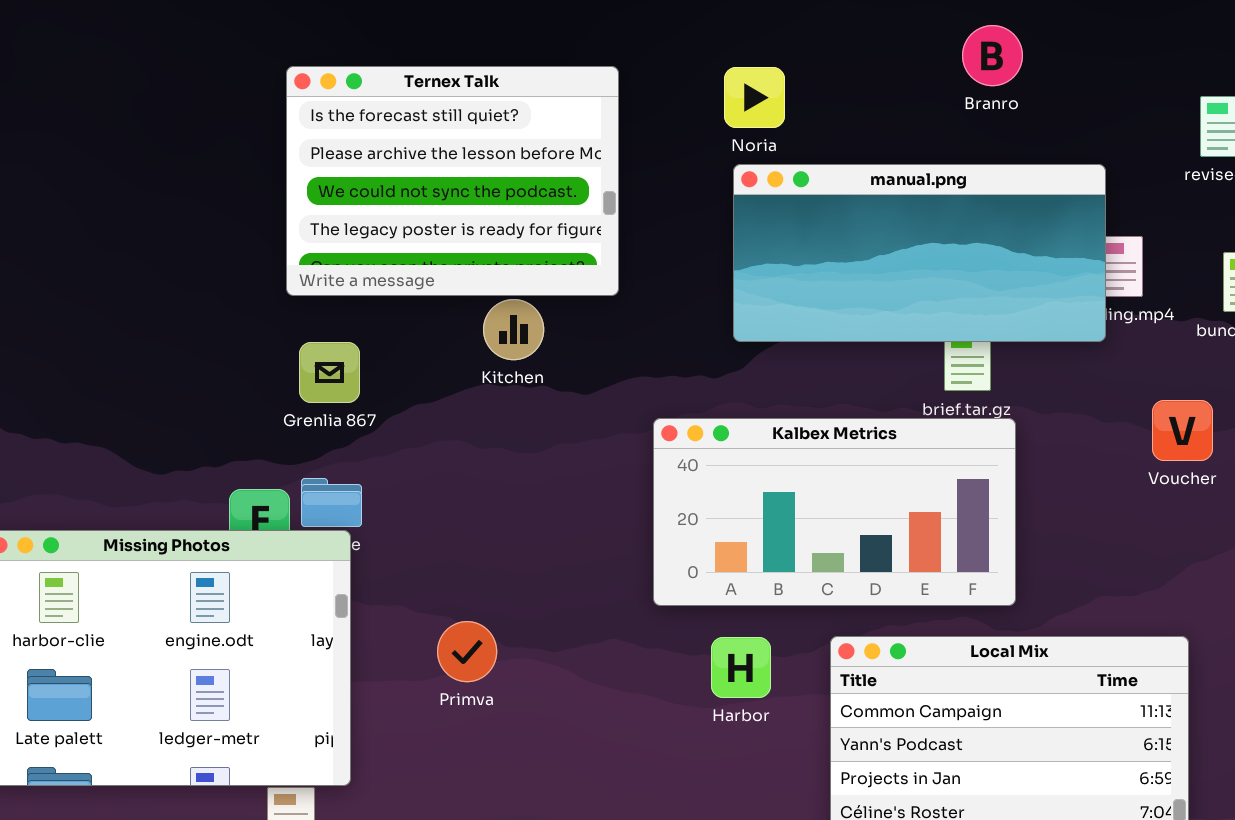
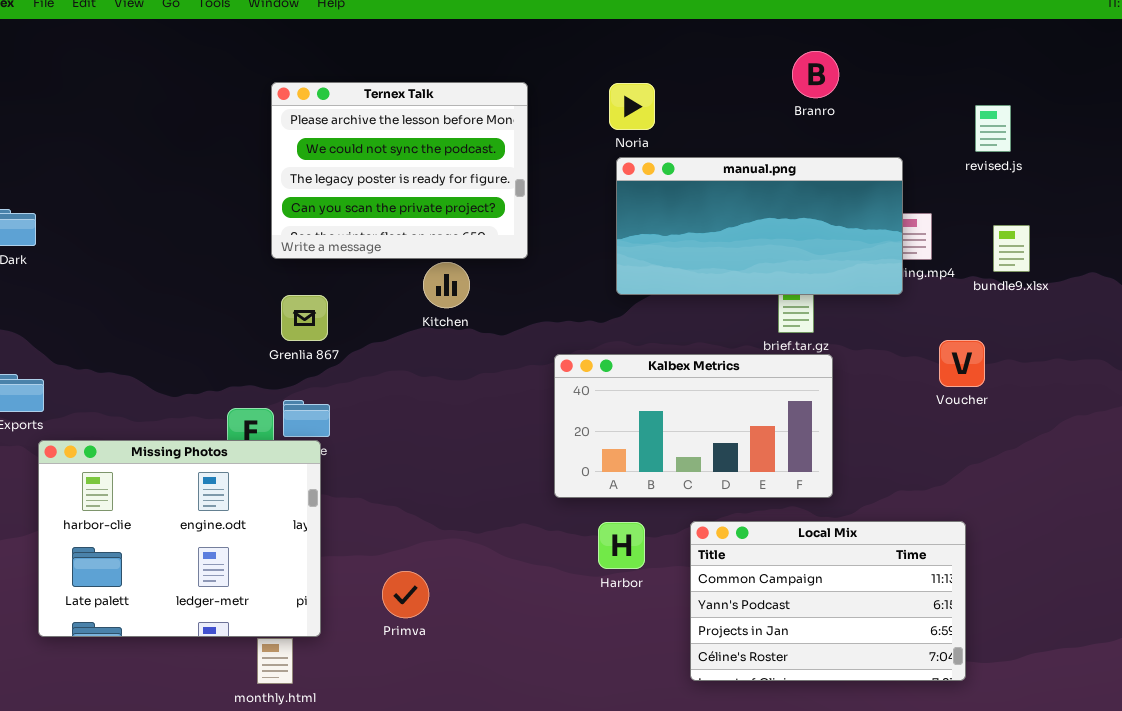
Ternex Talk: [286,66,619,296] -> [271,82,528,259], scrolled down 1 row
Primva: [437,621,497,682] -> [382,571,429,618], moved

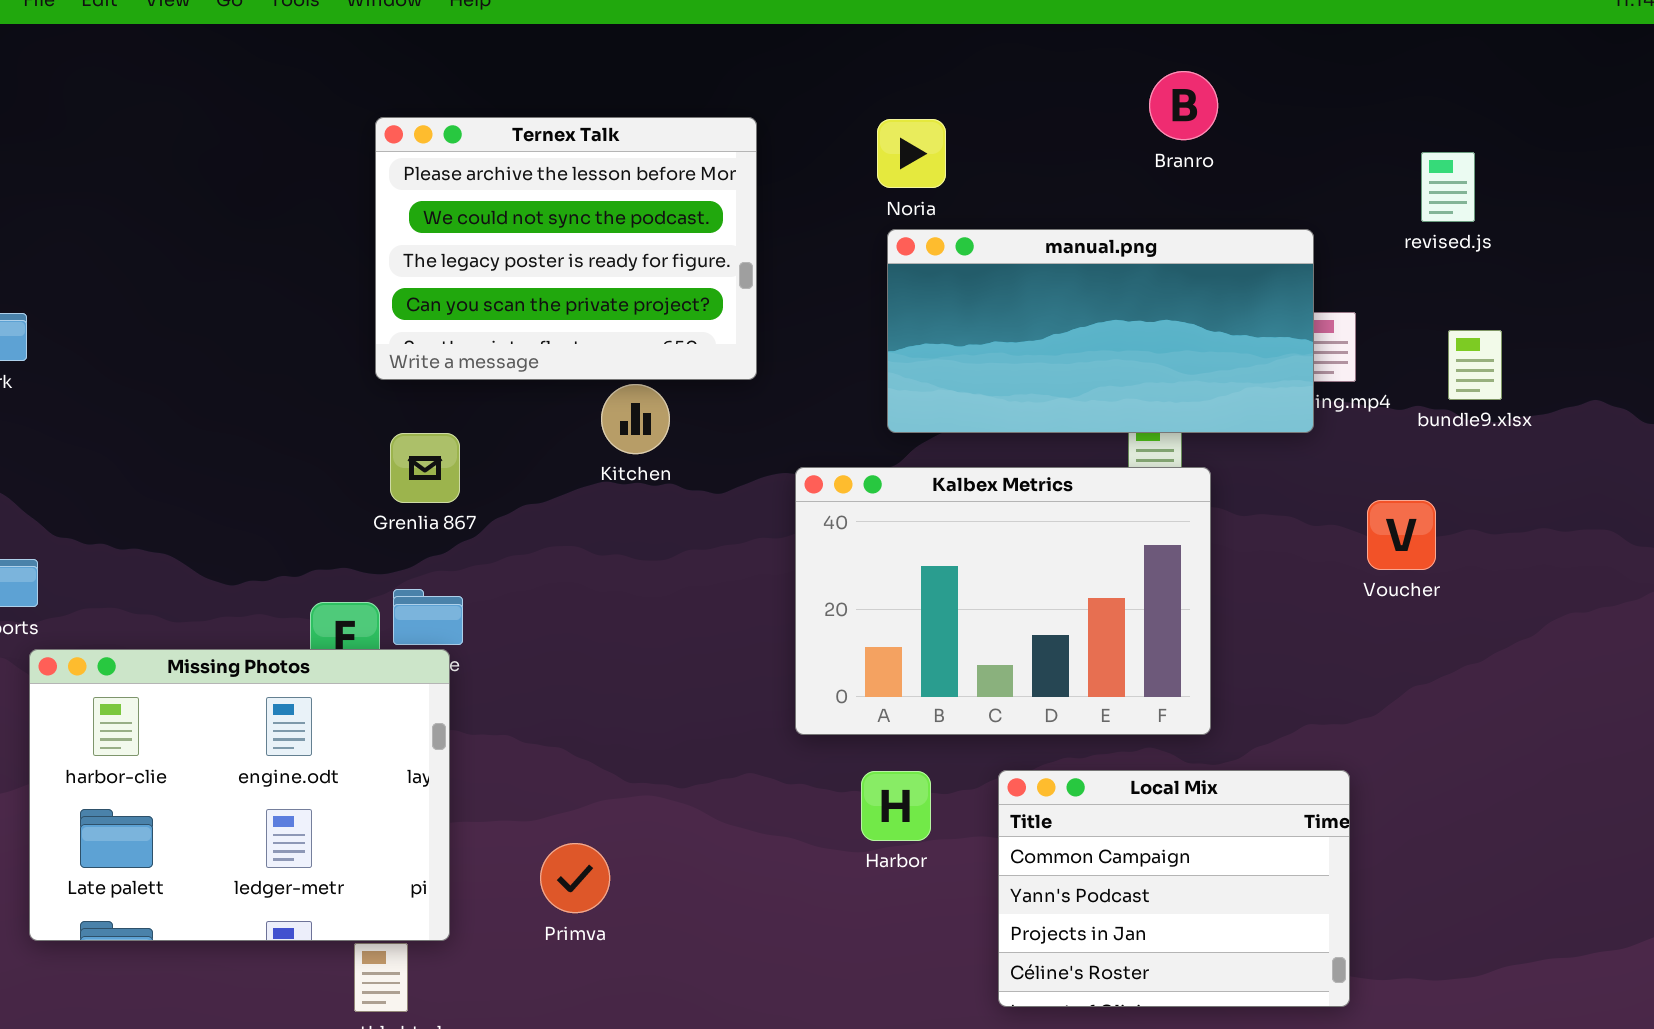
Kalbex Metrics: [554,354,833,498] -> [795,467,1211,735], resized
Local Mix: [690,521,966,681] -> [998,770,1350,1007], resized

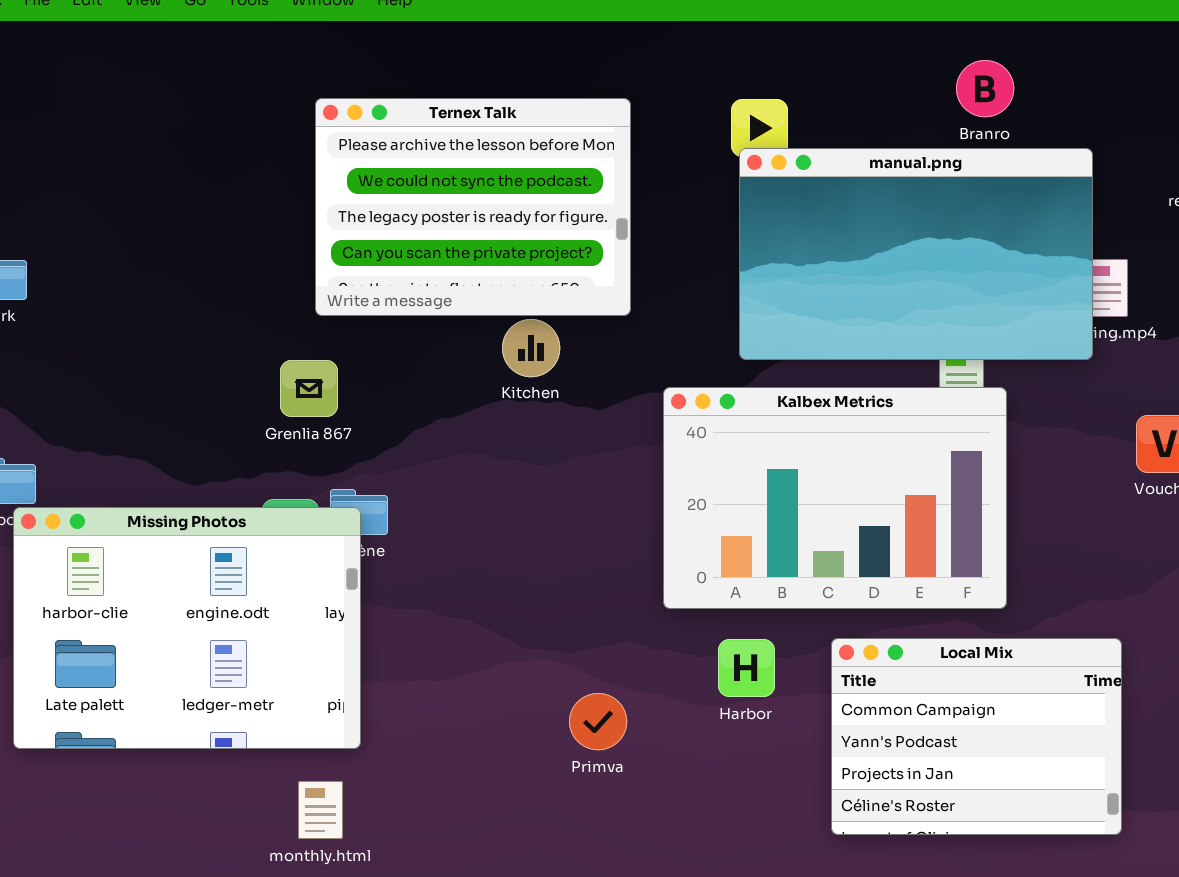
manual.png: [887,229,1314,433] -> [739,148,1093,360], resized
Grenlia 867: [390,433,460,503] -> [280,360,338,417], moved
Missing Photos: [29,649,450,941] -> [13,507,361,749], moved
Primva: [540,843,610,913] -> [569,693,627,750], moved

